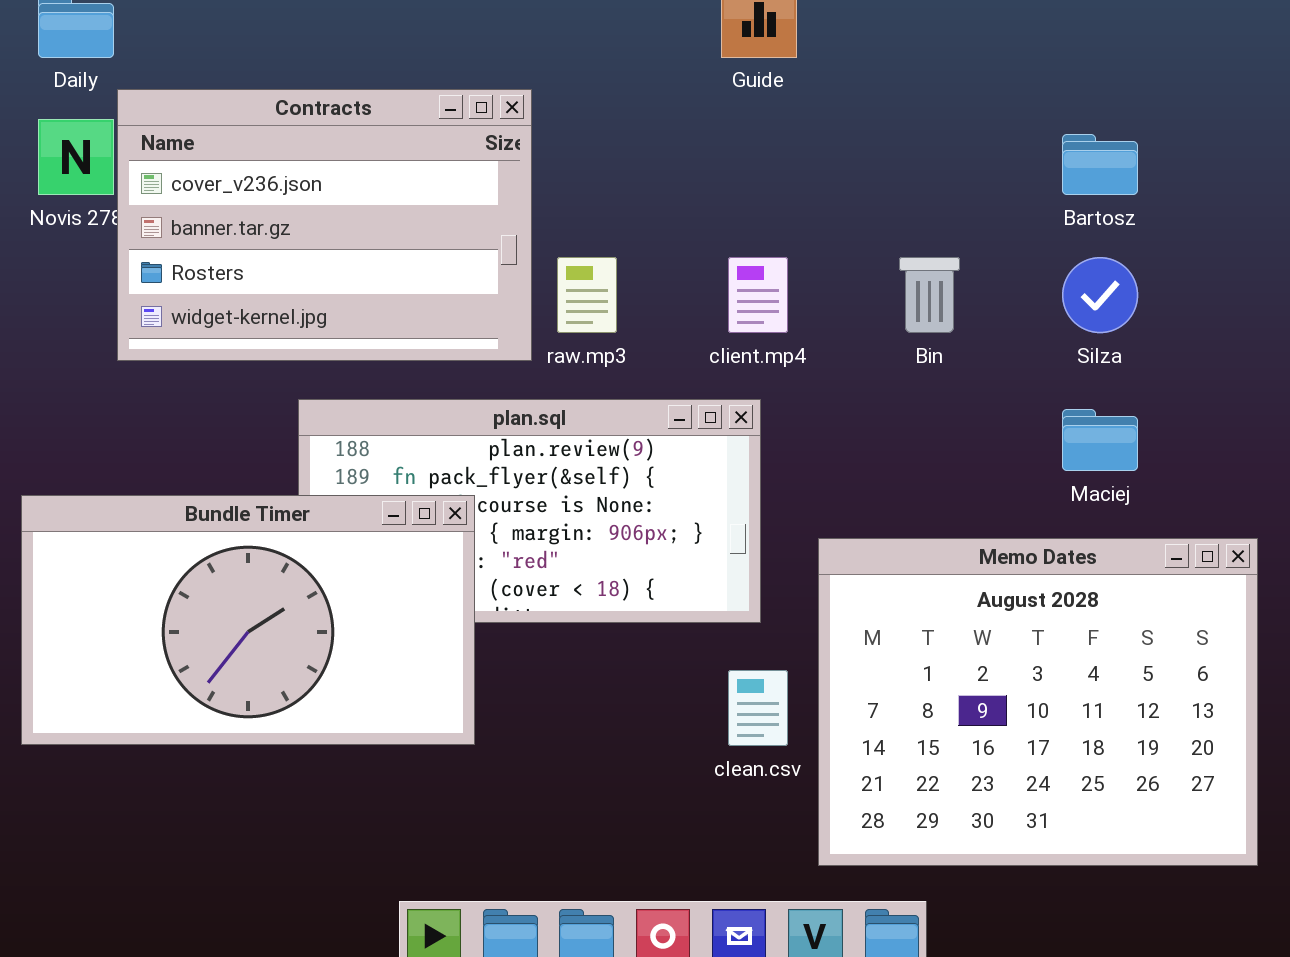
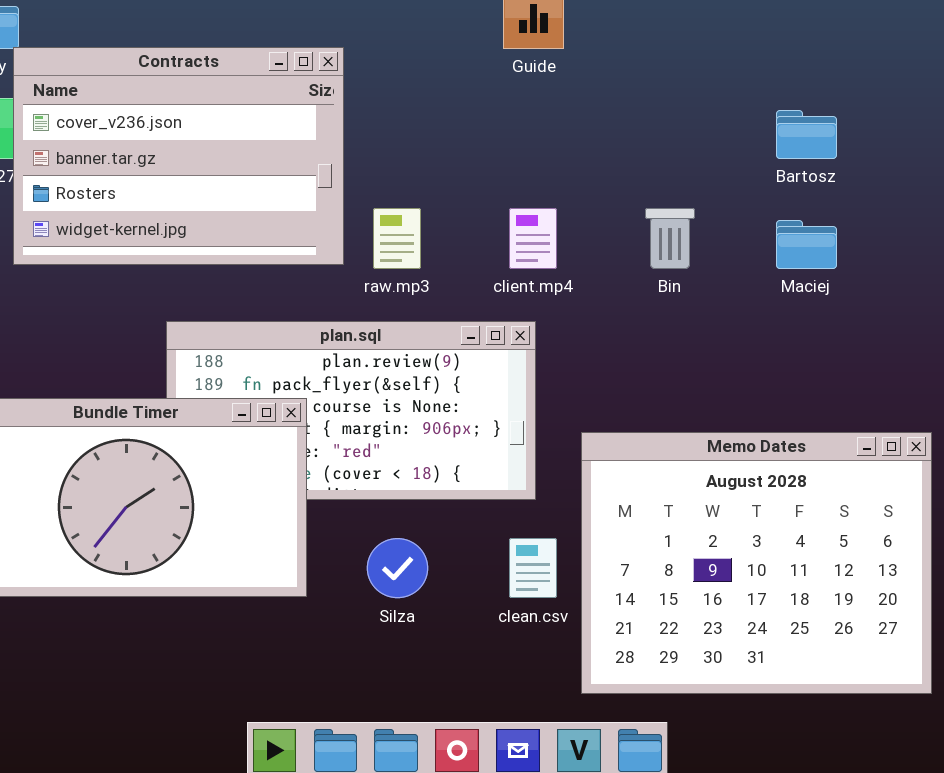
Contracts: [117,89,532,361] -> [13,47,344,265], moved
Silza: [1062,257,1138,333] -> [367,538,428,598], moved
Maciej: [1062,409,1138,471] -> [776,220,837,269], moved

